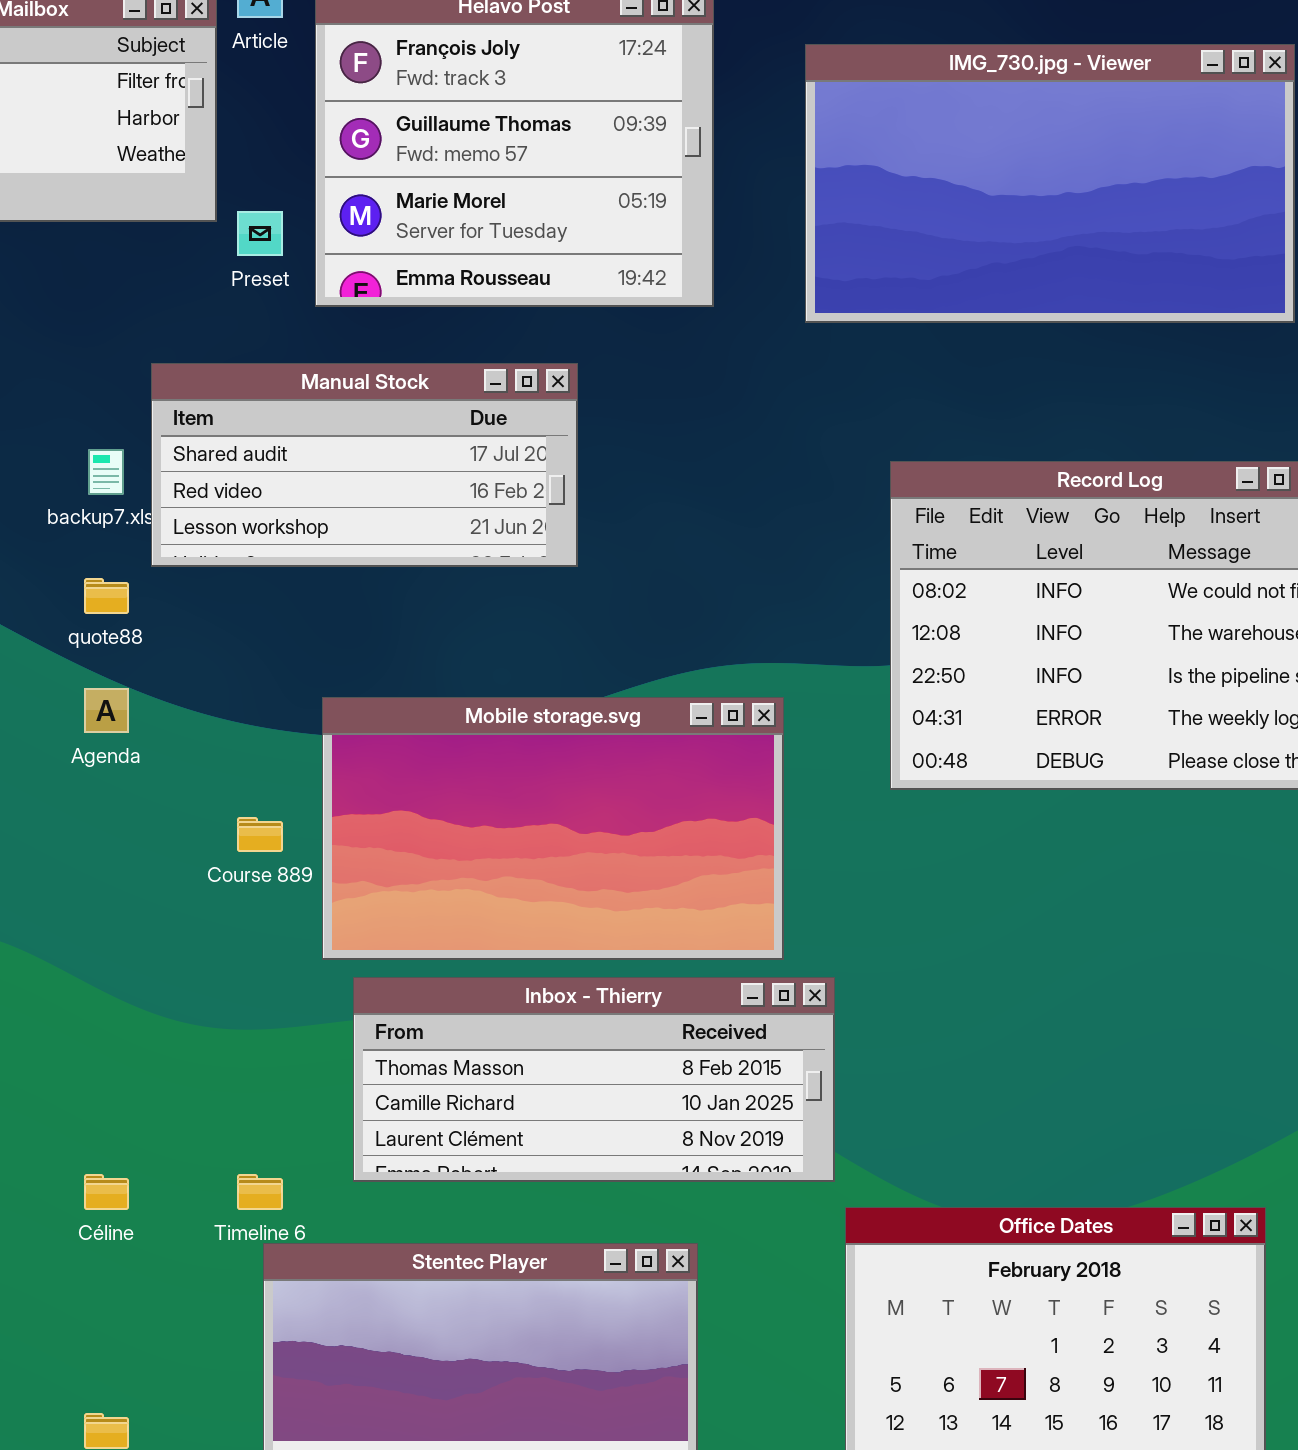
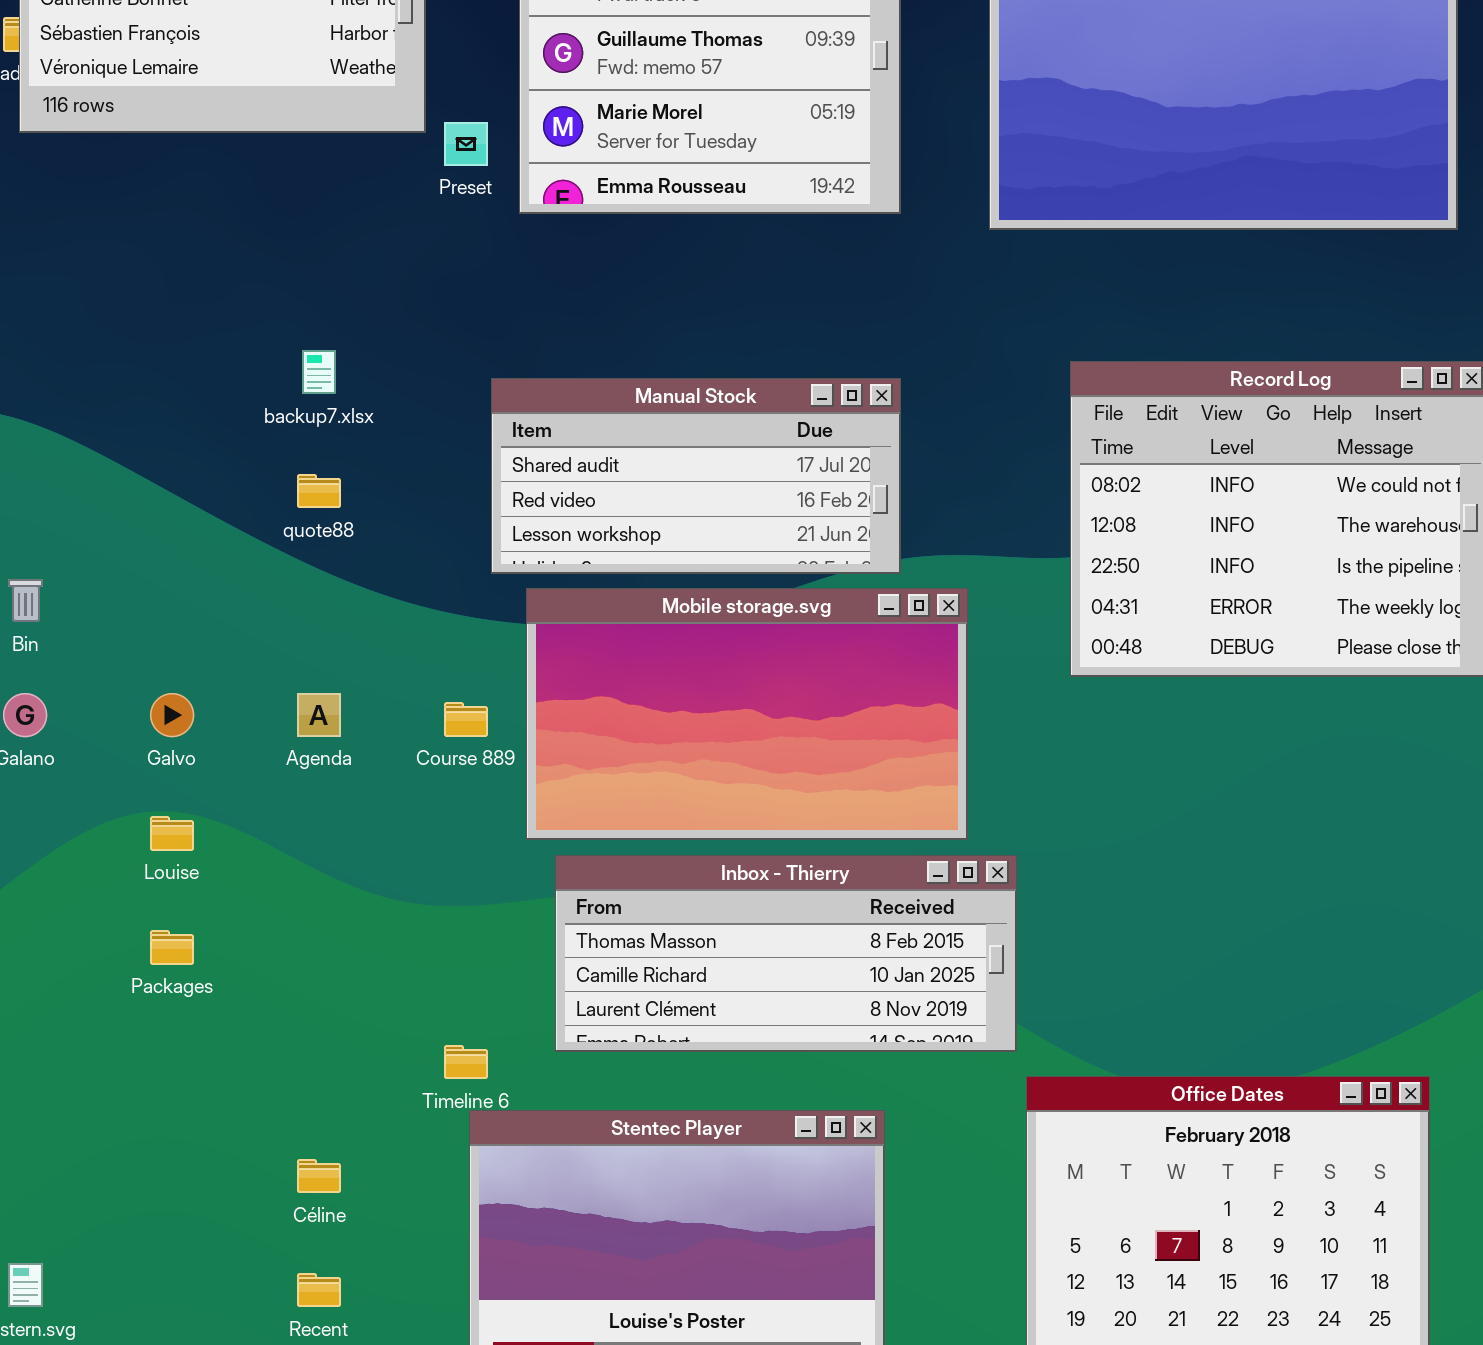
Manual Stock: [151,363,578,567] -> [491,378,901,574], moved
Agenda: [84,688,129,733] -> [297,693,341,737], moved
Céline: [84,1174,129,1210] -> [297,1159,341,1193], moved

